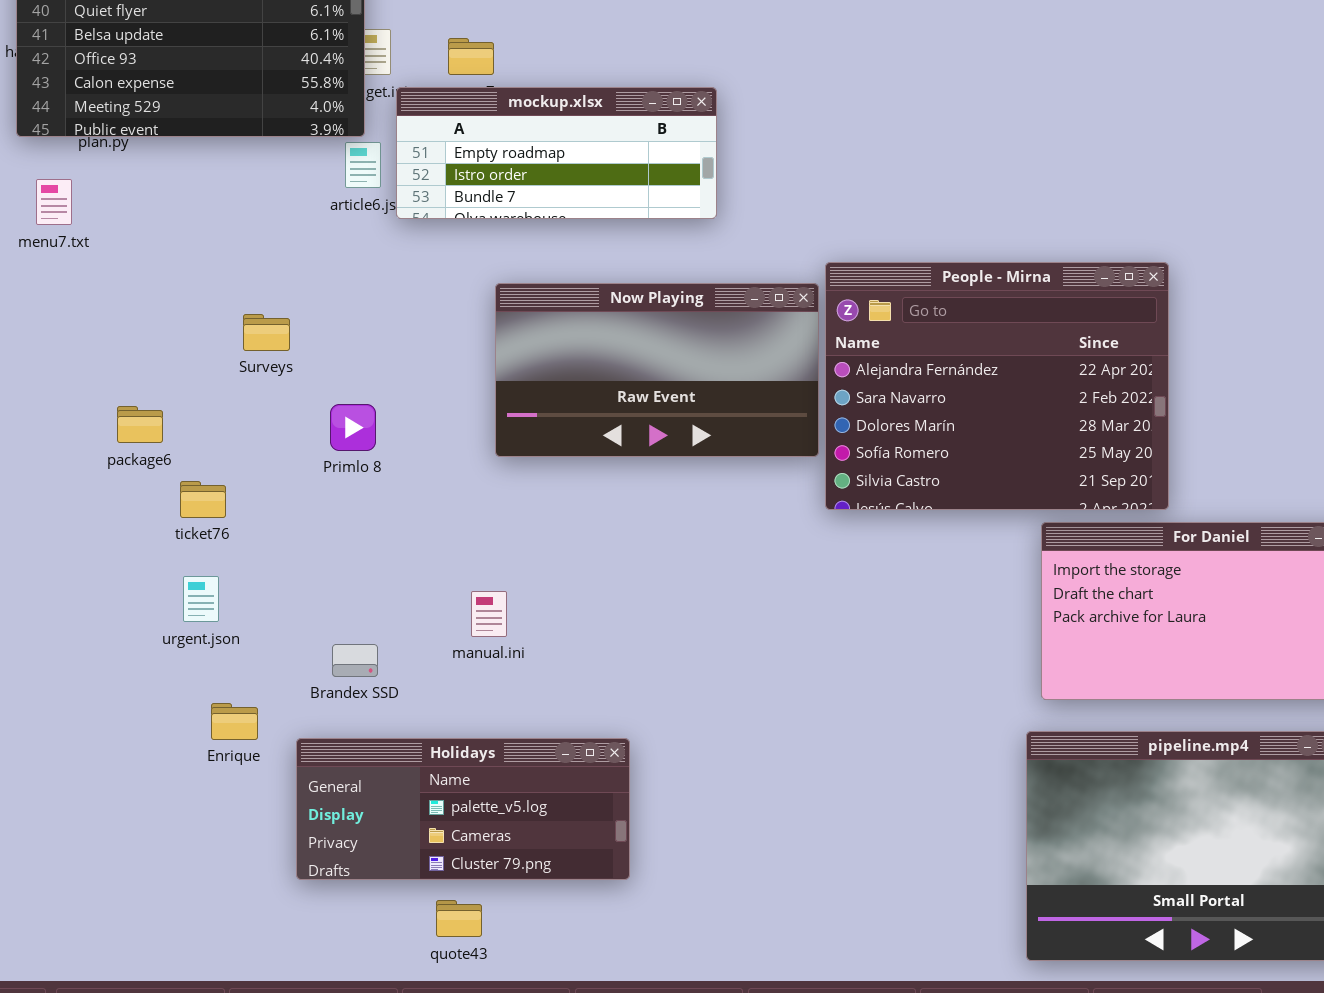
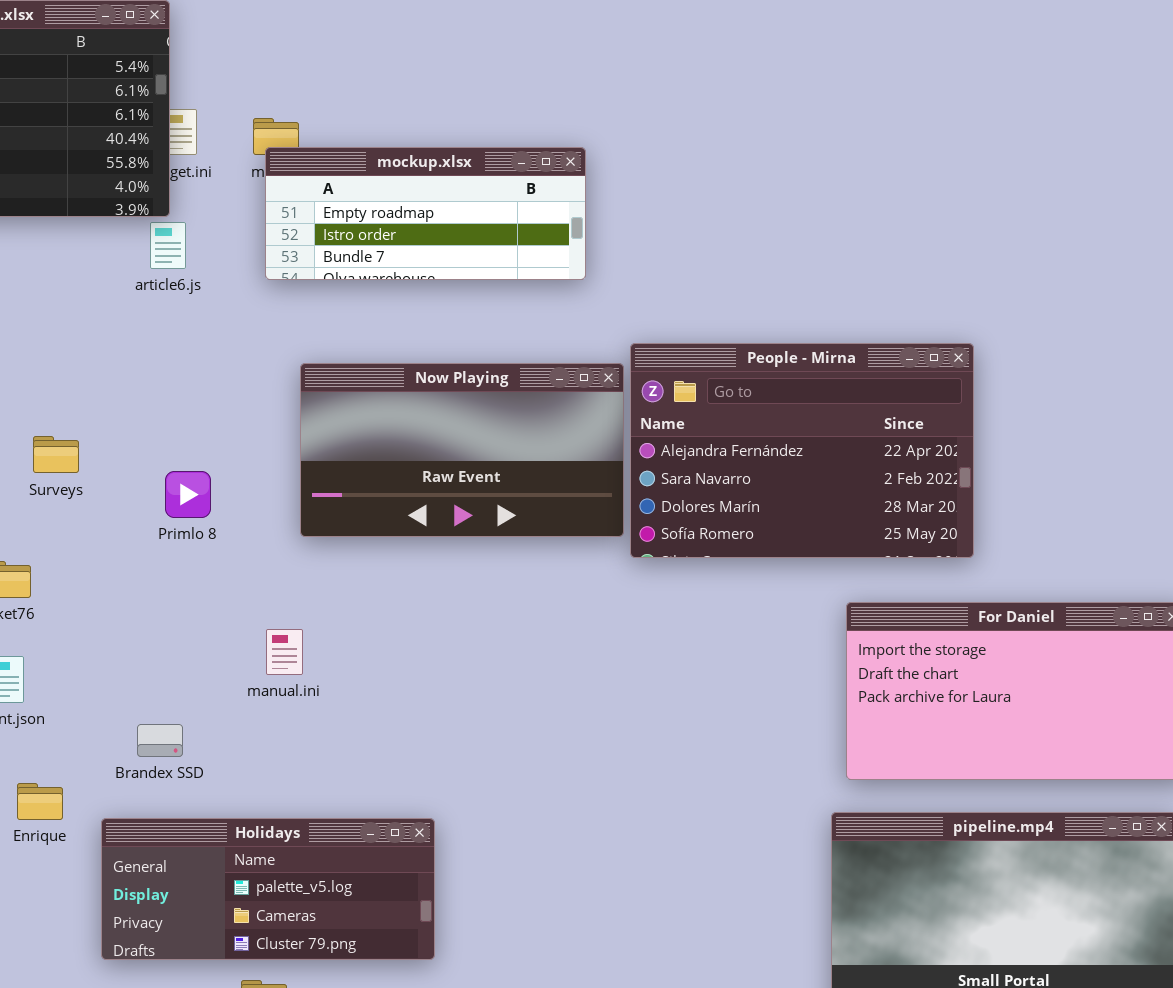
mockup.xlsx: [396,87,717,219] -> [265,147,586,280], moved
People - Mirna: [825,262,1169,510] -> [630,343,974,558], resized
Surveys: [243,314,290,351] -> [33,436,79,473], moved
Primlo 8: [330,404,376,451] -> [165,471,211,518], moved
manual.ini: [471,591,507,637] -> [266,629,303,675], moved

